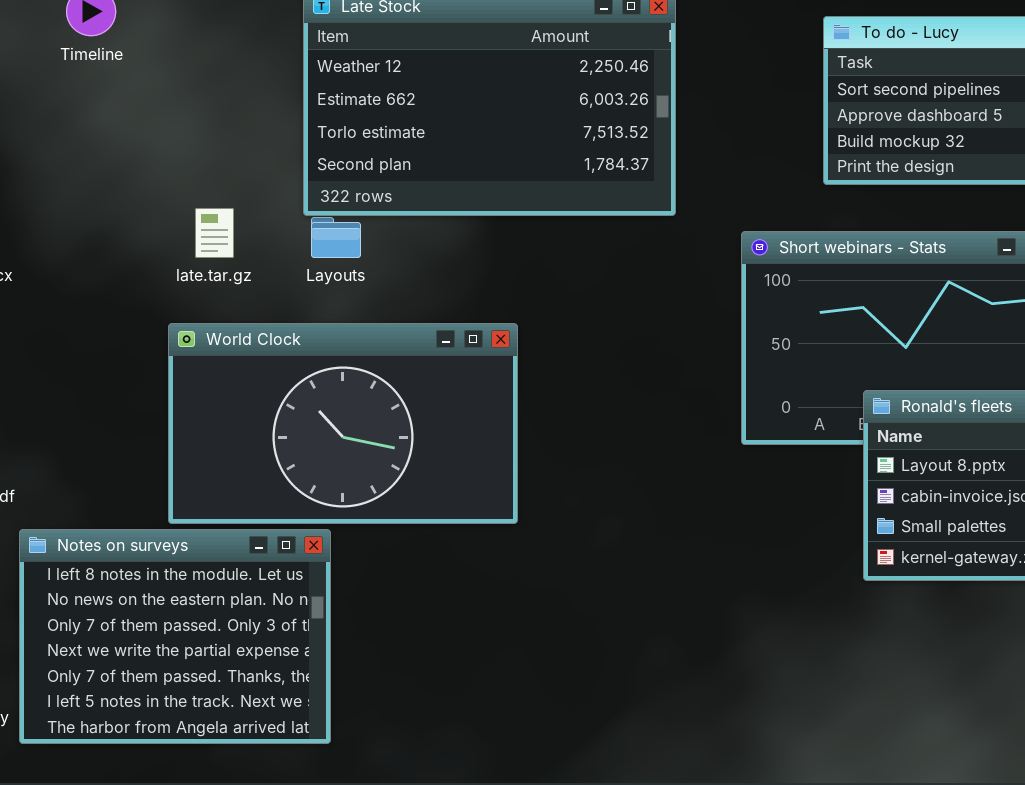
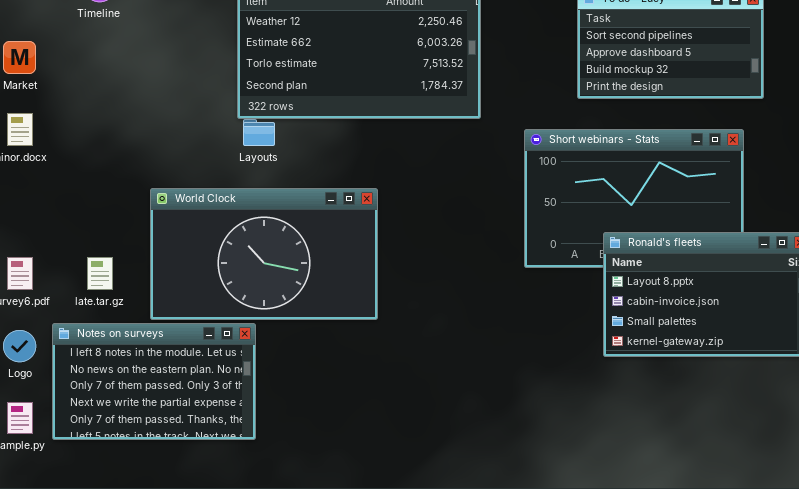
late.tar.gz: [195,208,234,258] -> [87,257,113,290], moved
Notes on surveys: [19,529,331,744] -> [52,323,256,440], resized

